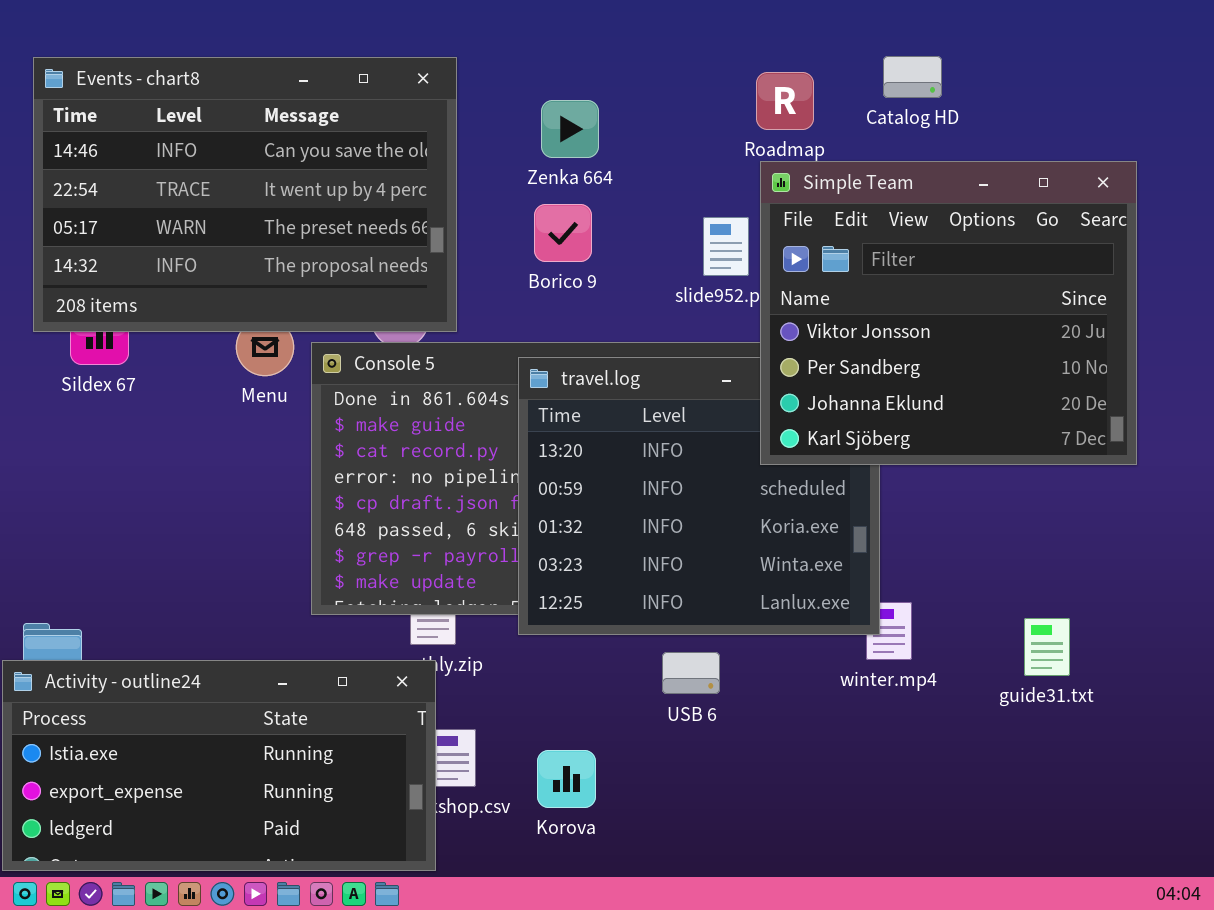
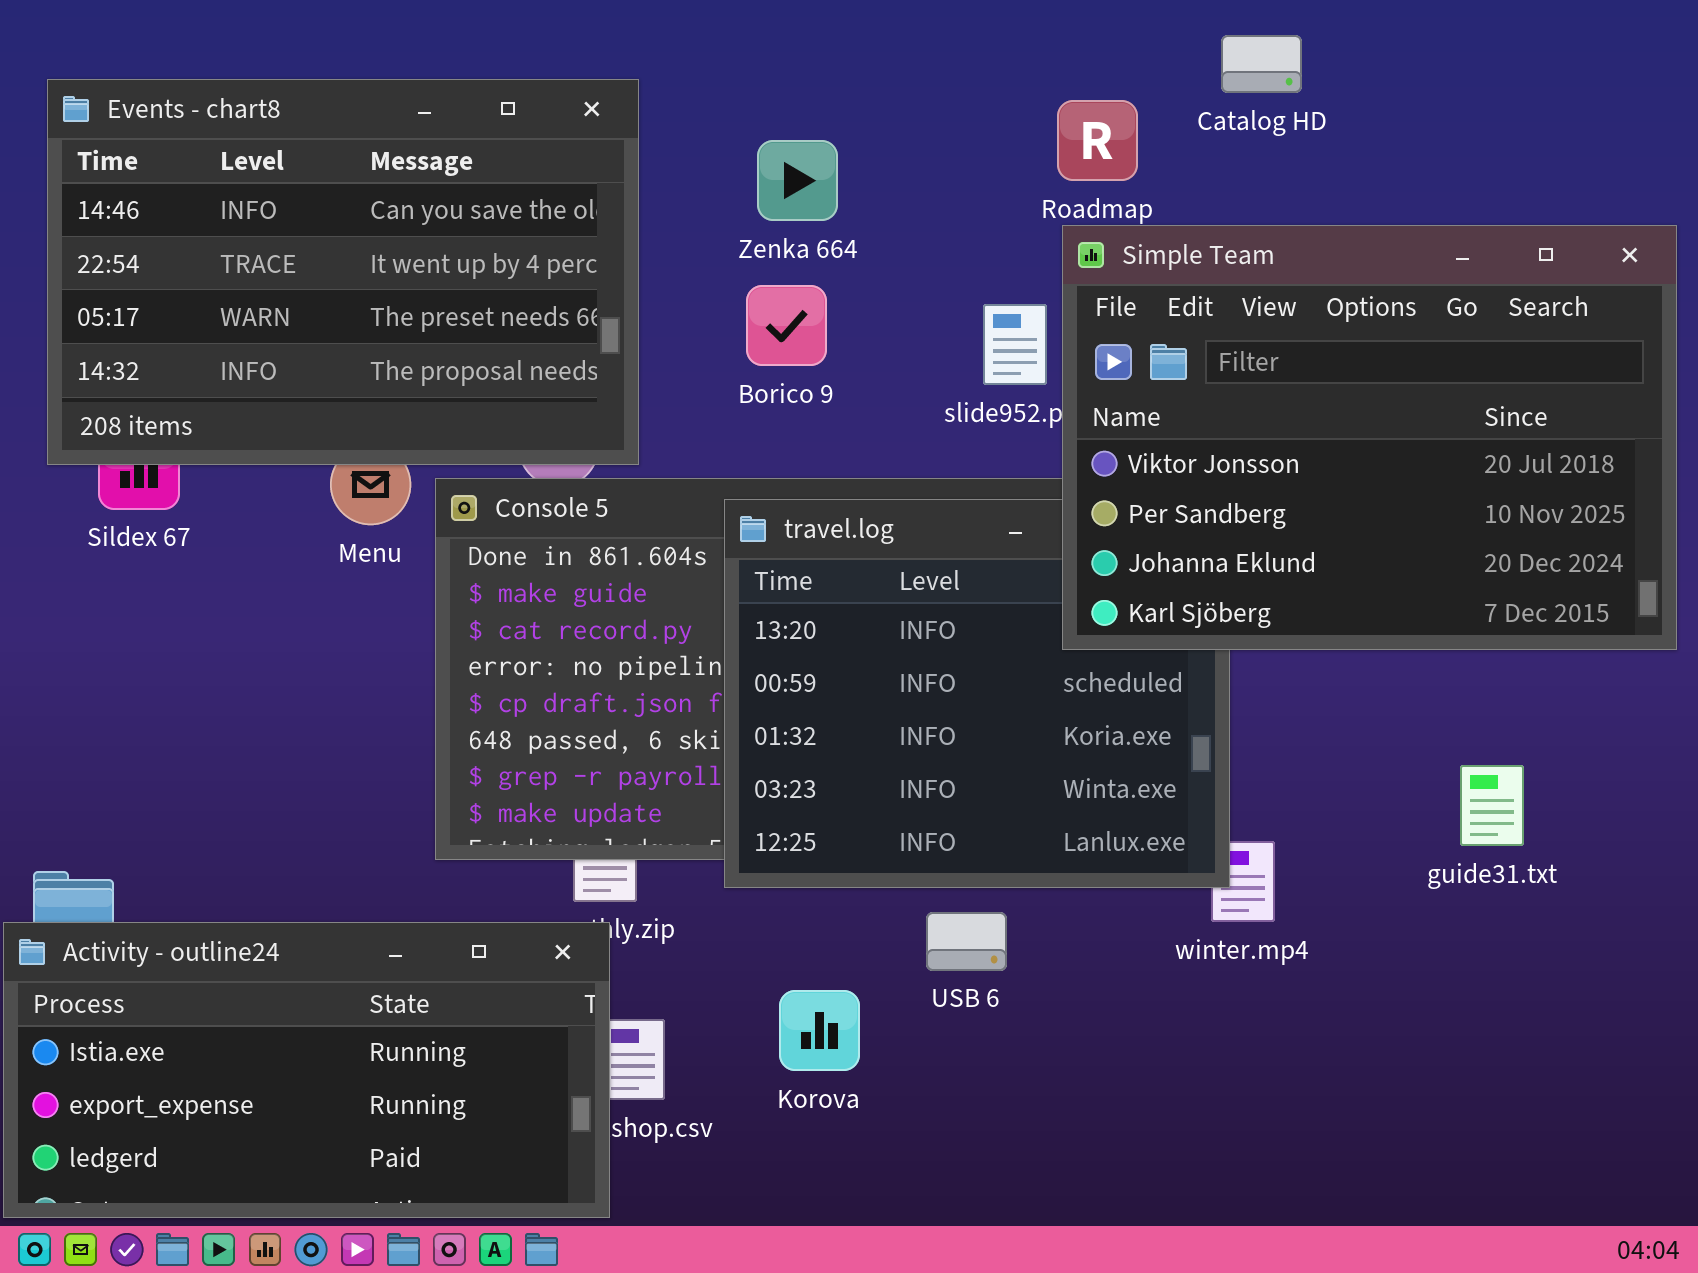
Catalog HD: [883,56,942,98] -> [1221,35,1302,93], moved
Simple Team: [760,161,1137,465] -> [1062,225,1677,650], resized
guide31.txt: [1024,618,1070,676] -> [1460,765,1524,846], moved
Korova: [537,750,596,808] -> [779,990,860,1071], moved

